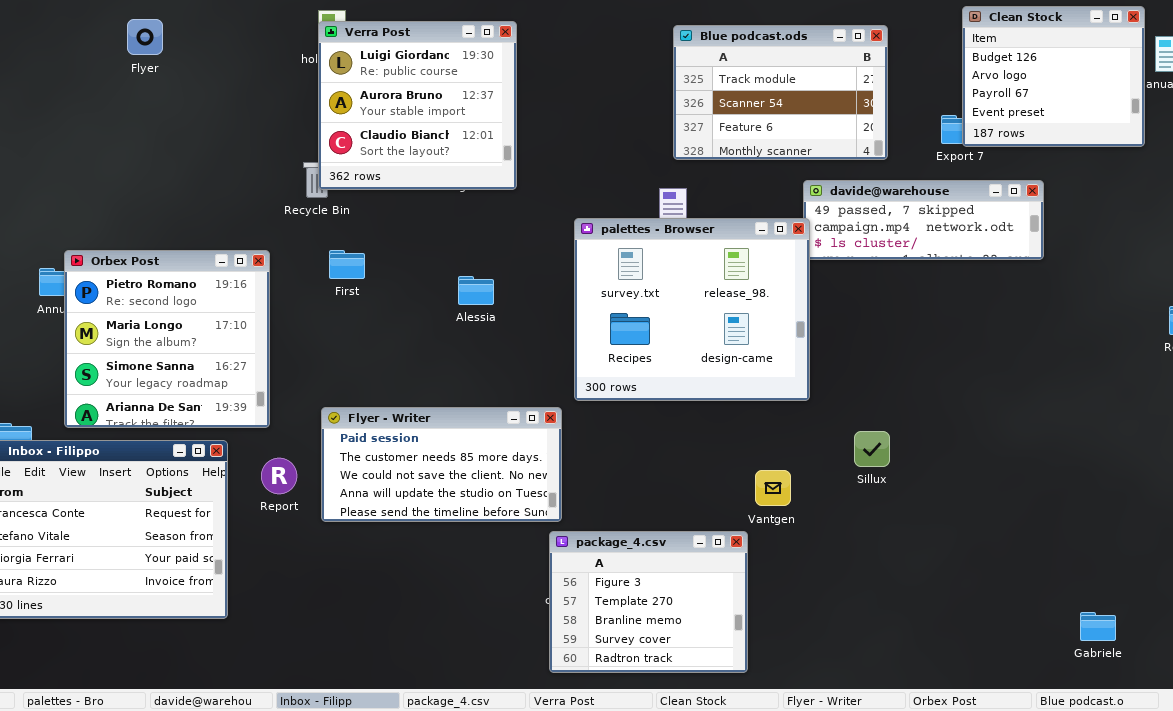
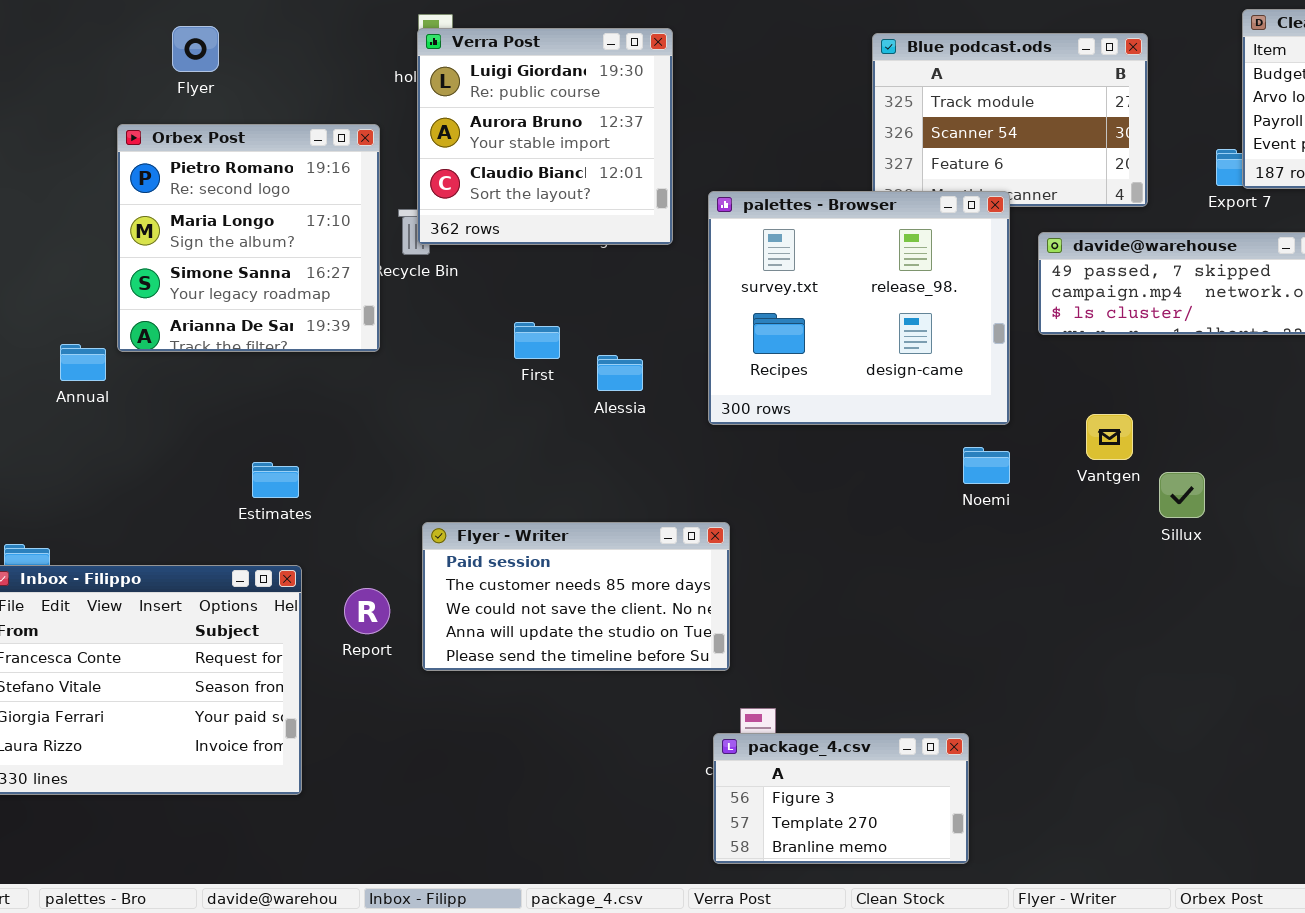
palettes - Browser: [574,218,810,401] -> [708,191,1010,425], moved
Orbex Post: [64,250,270,428] -> [117,124,380,352], moved
First: [329,250,365,279] -> [514,322,560,359], moved
Sillux: [854,431,890,467] -> [1159,472,1205,518], moved
Vantgen: [755,470,791,506] -> [1086,414,1133,460], moved
package_4.csv: [549,531,748,673] -> [713,733,969,864], resized

